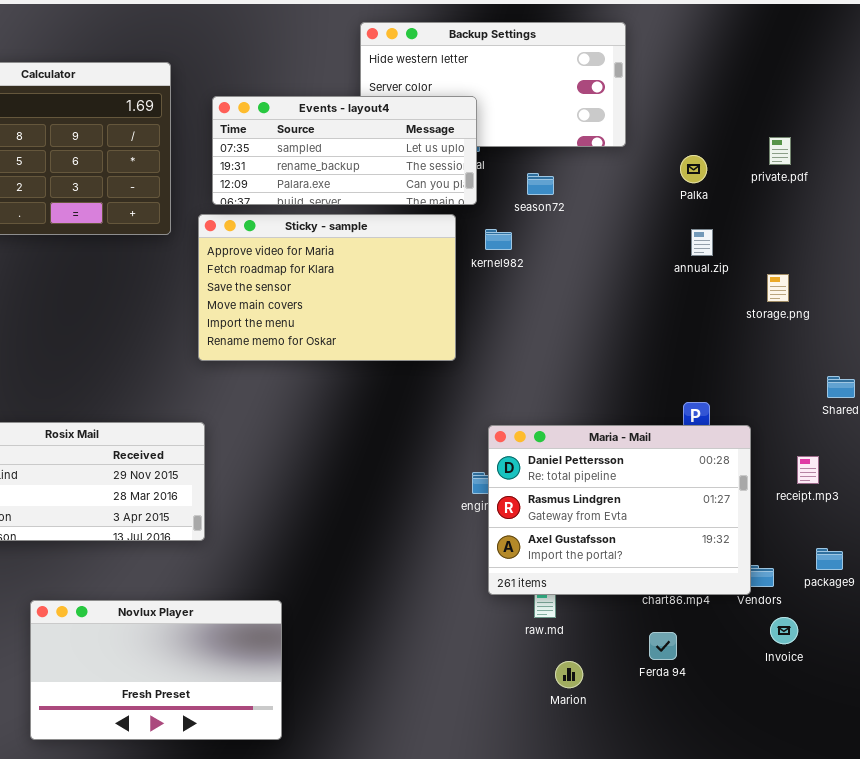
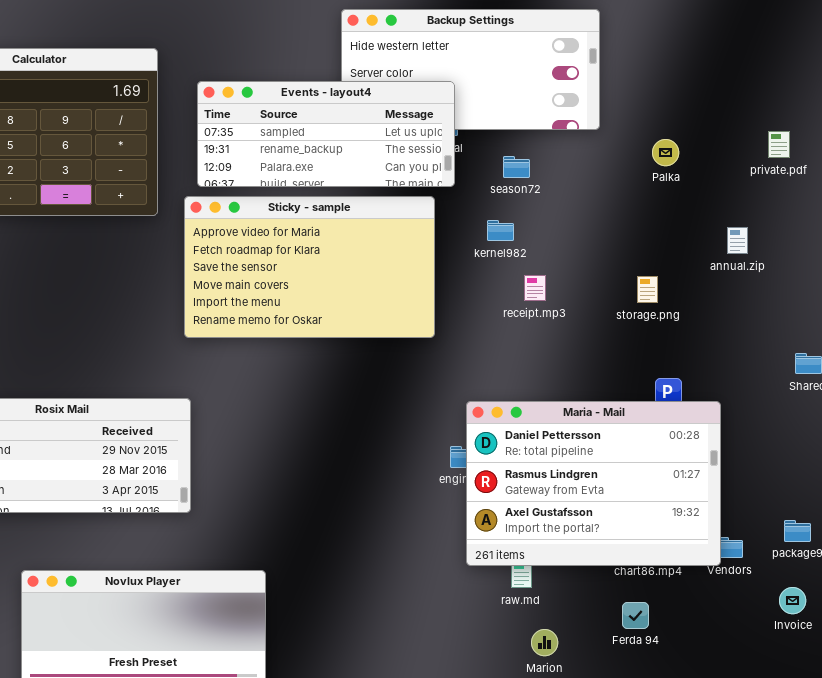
private.pdf: [769,137,791,165] -> [768,131,790,158], moved
kernel982: [485,229,512,250] -> [487,220,514,241], moved
annual.zip: [691,229,713,256] -> [727,227,748,254], moved
storage.png: [767,274,789,302] -> [637,276,658,303], moved
receipt.mp3: [797,456,819,484] -> [524,275,546,301], moved
Invoice: [770,617,798,644] -> [779,587,806,614], moved

